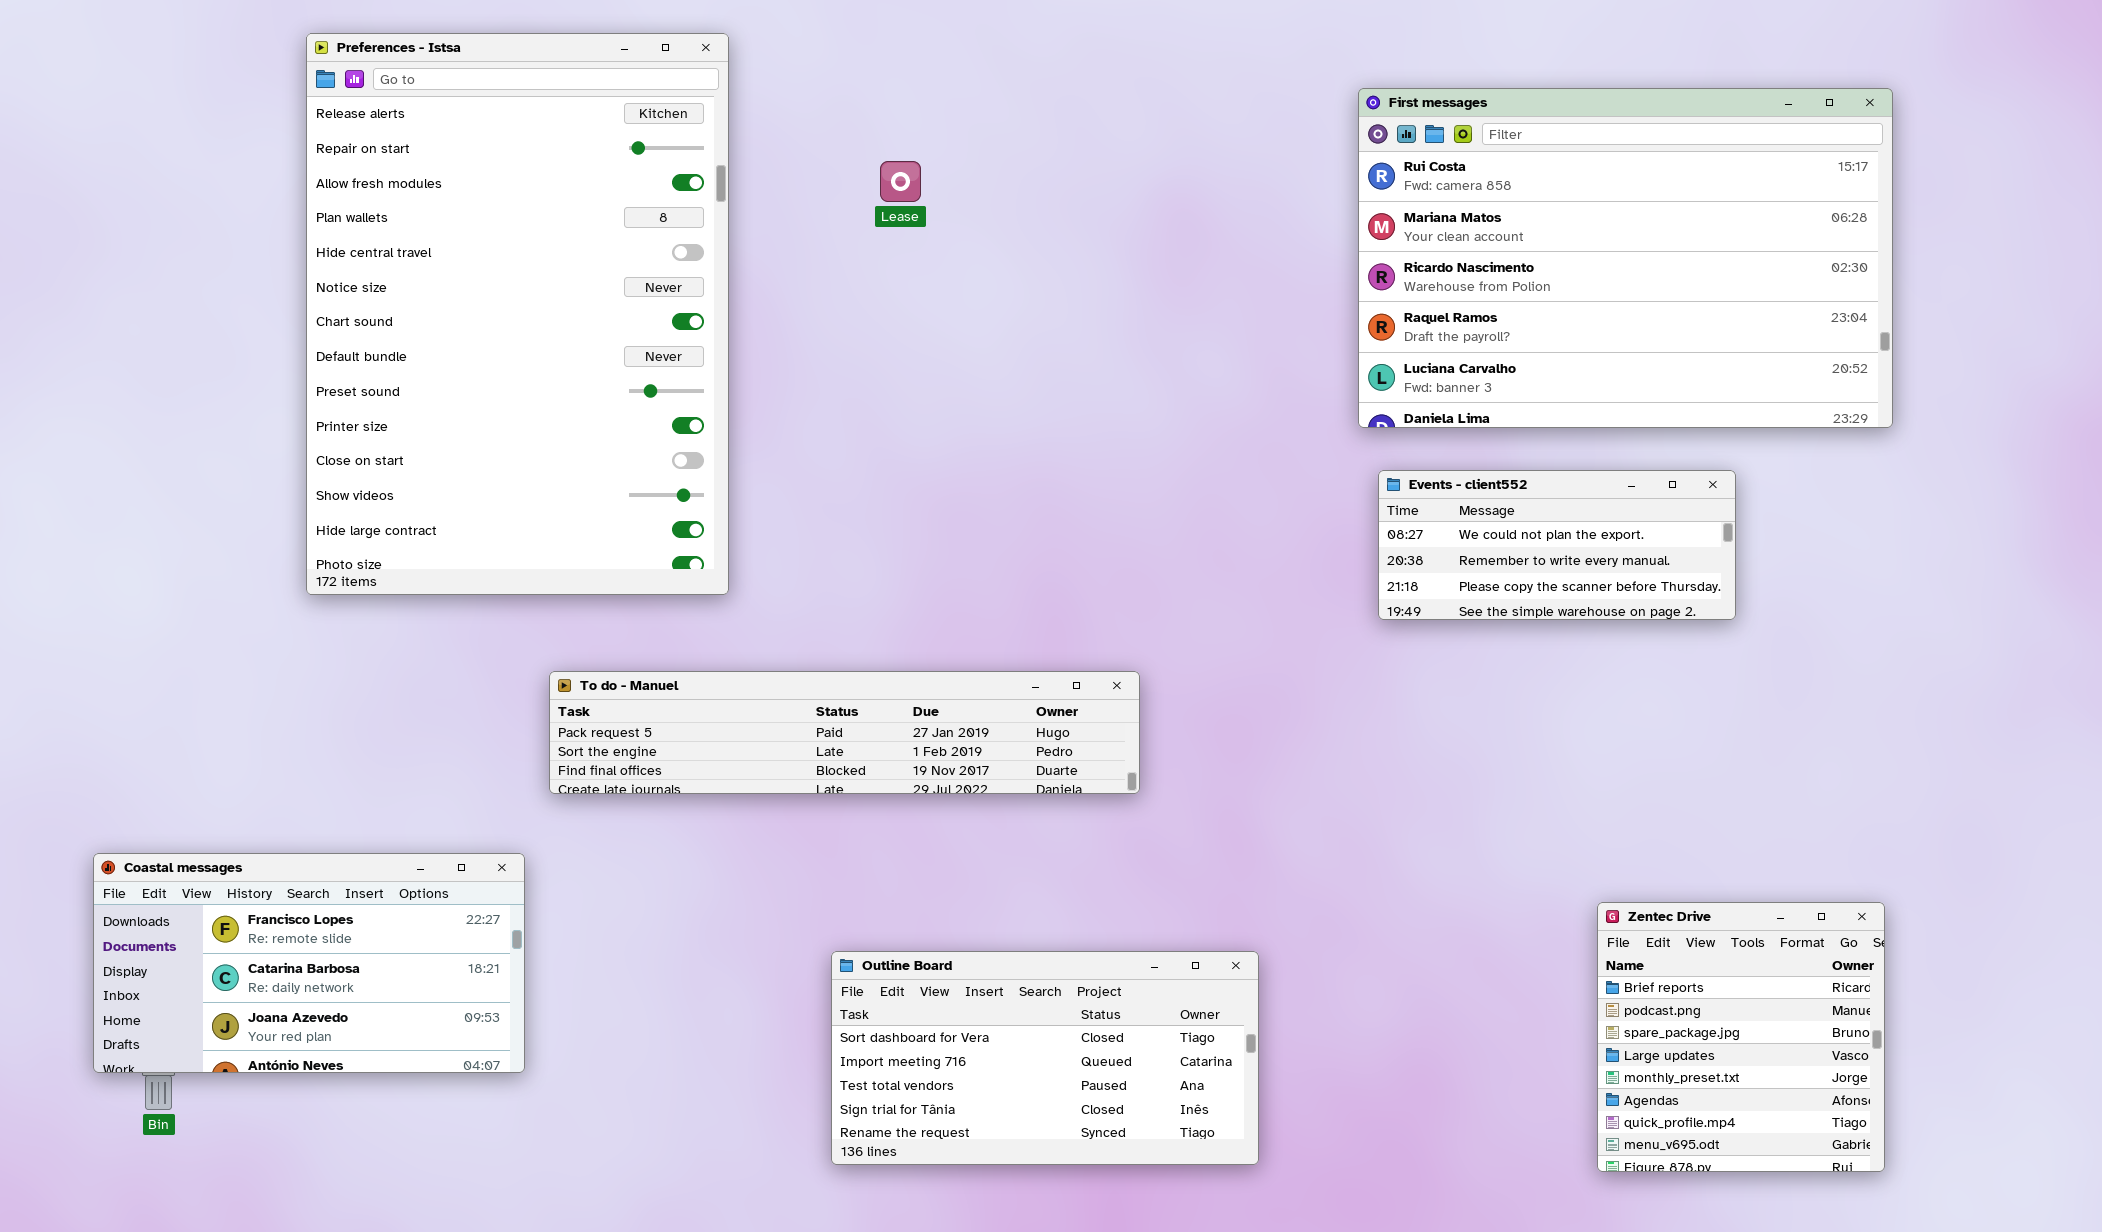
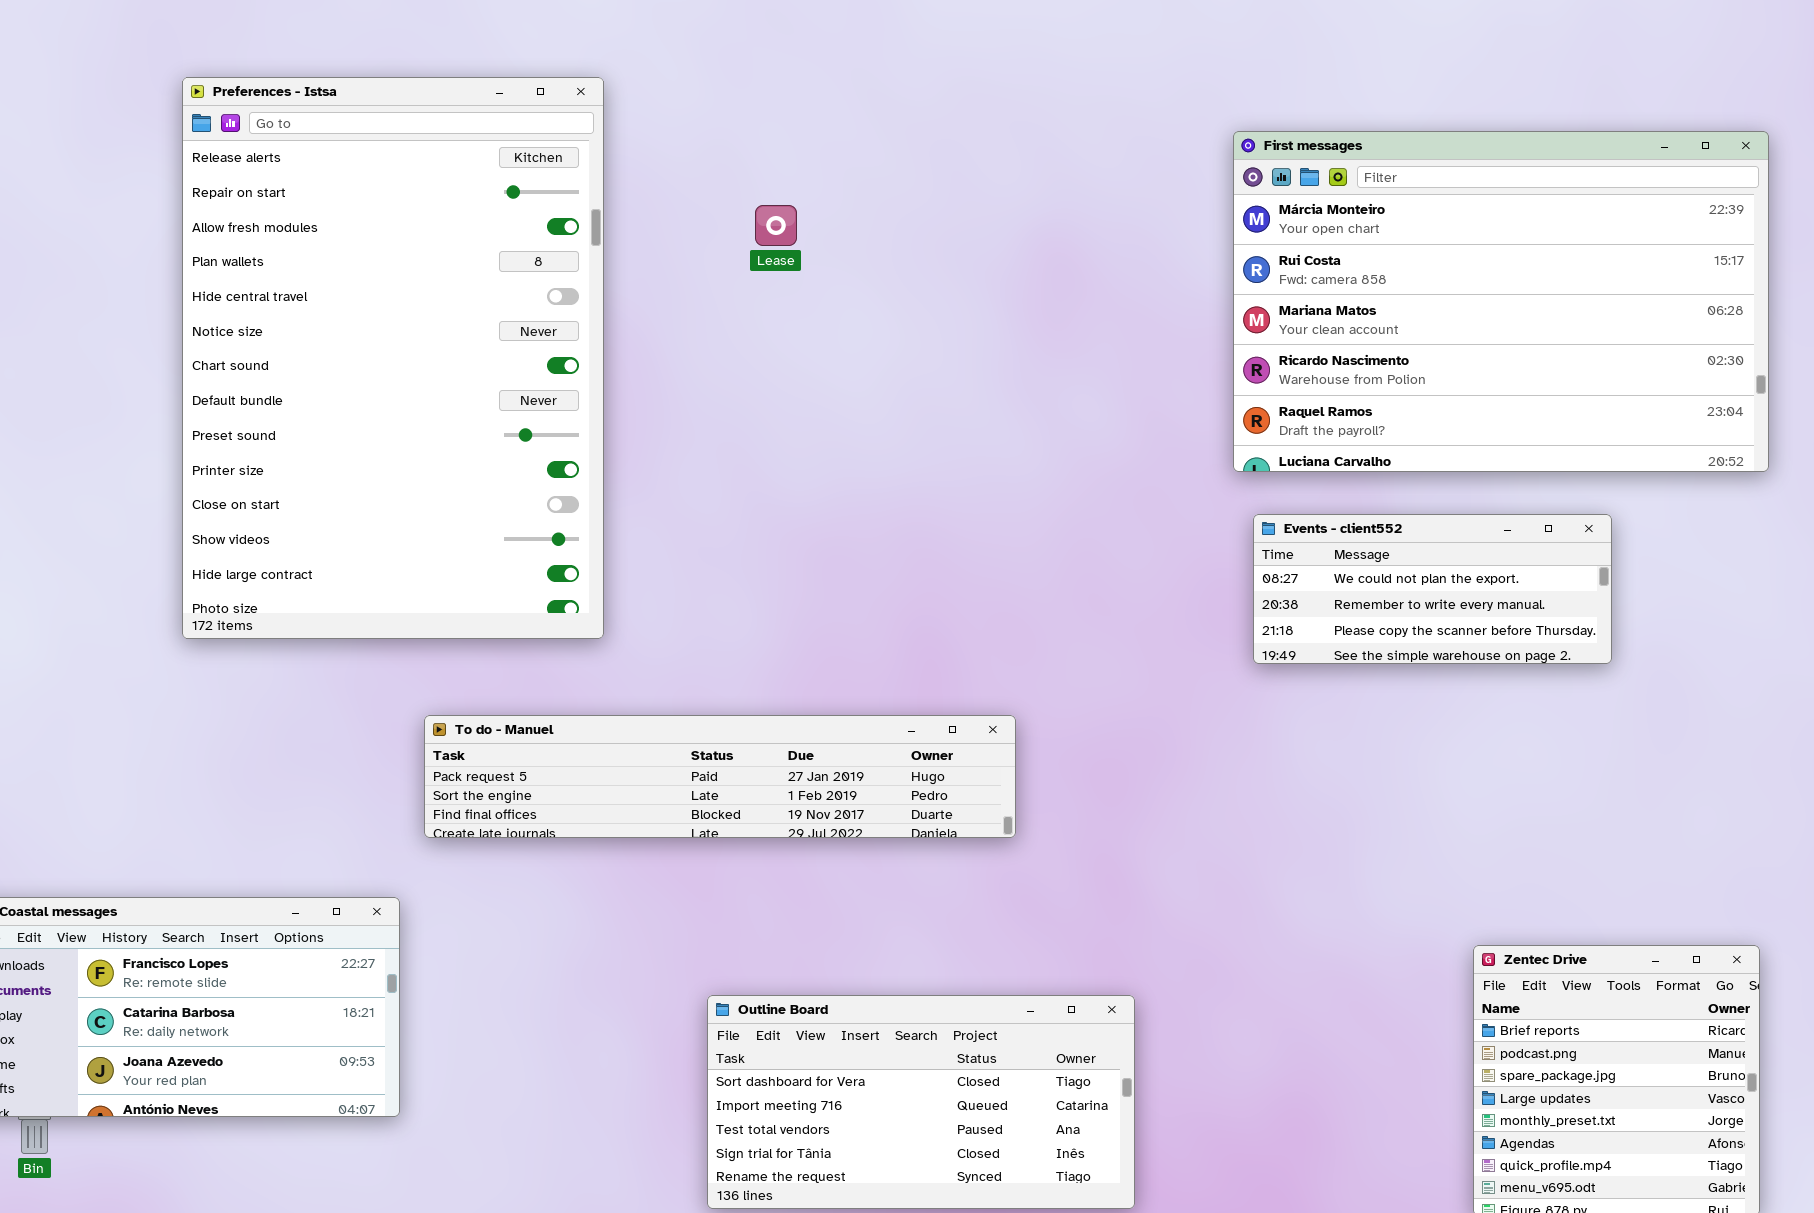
First messages: [1358,88,1893,428] -> [1233,131,1769,472], scrolled up 1 row

